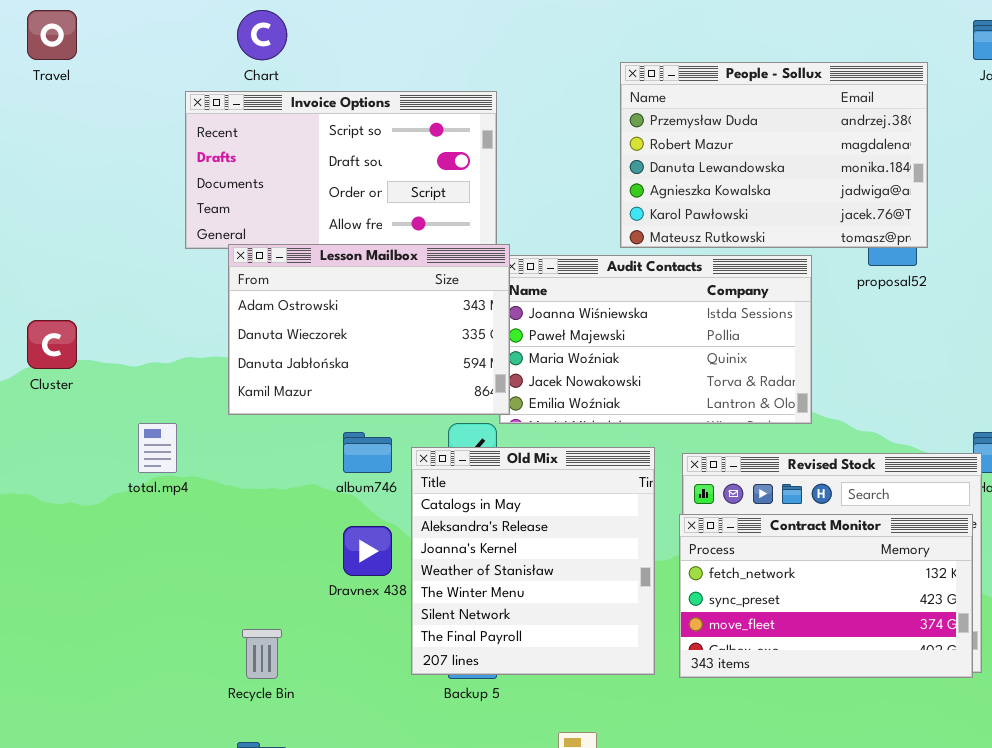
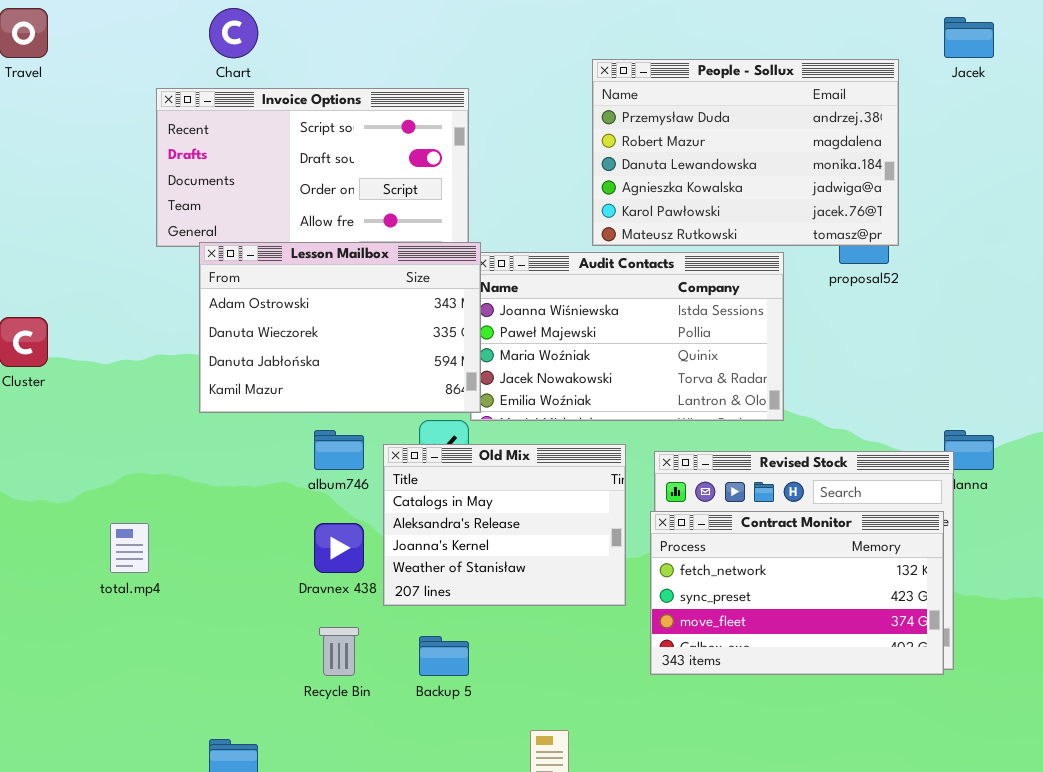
total.mp4: [138,423,177,473] -> [110,523,149,573], moved
Old Mix: [411,447,655,675] -> [383,444,626,606], resized
Recycle Bin: [242,629,282,679] -> [319,627,359,676], moved

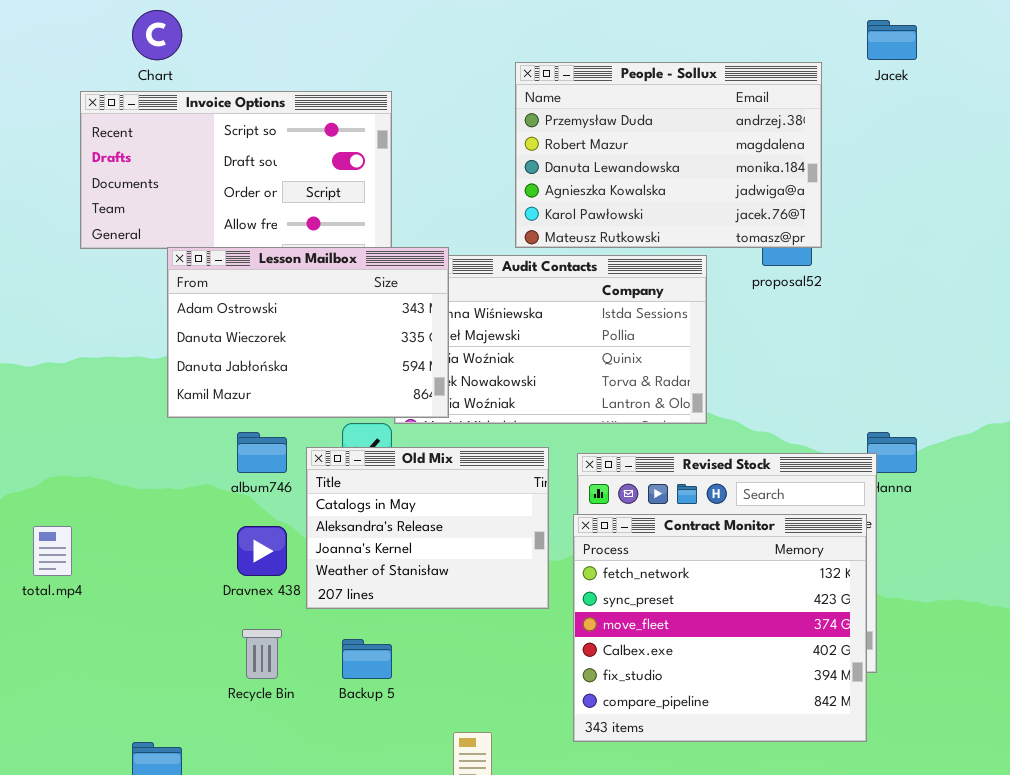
Lesson Mailbox: [199,242,481,413] -> [167,247,449,418], moved
Contract Monitor: [650,511,944,675] -> [573,514,867,742], resized

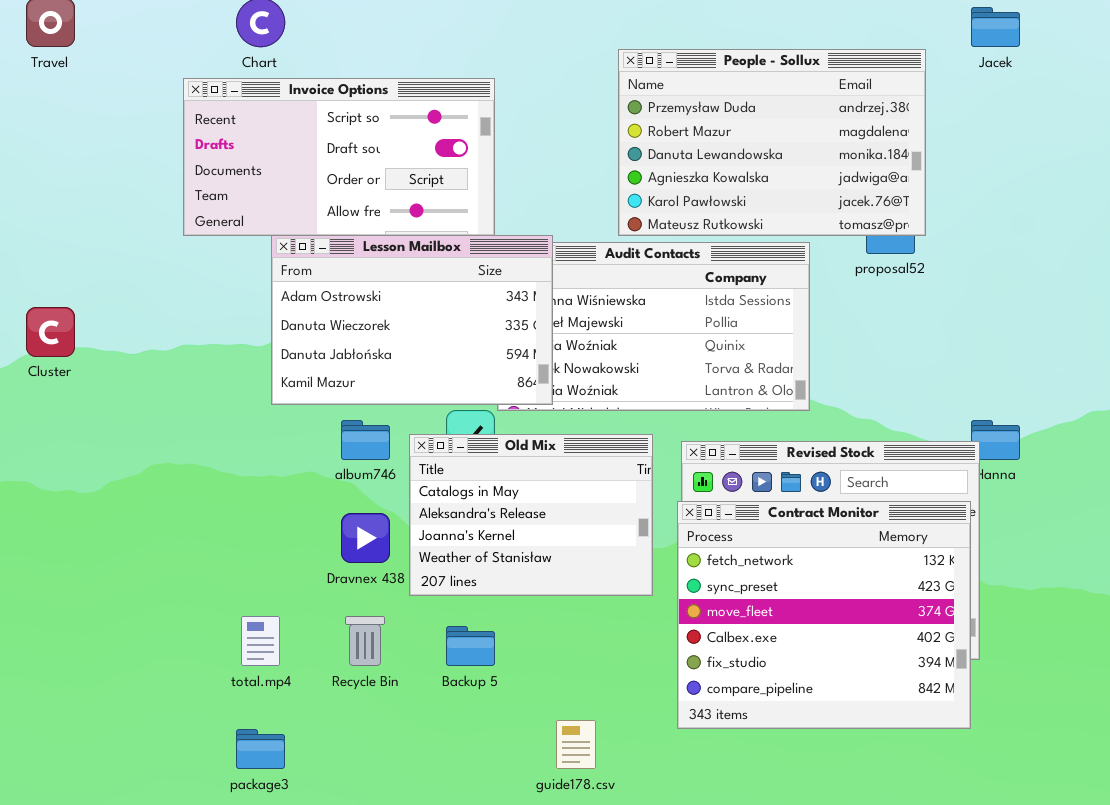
total.mp4: [33,526,72,576] -> [241,616,280,666], moved

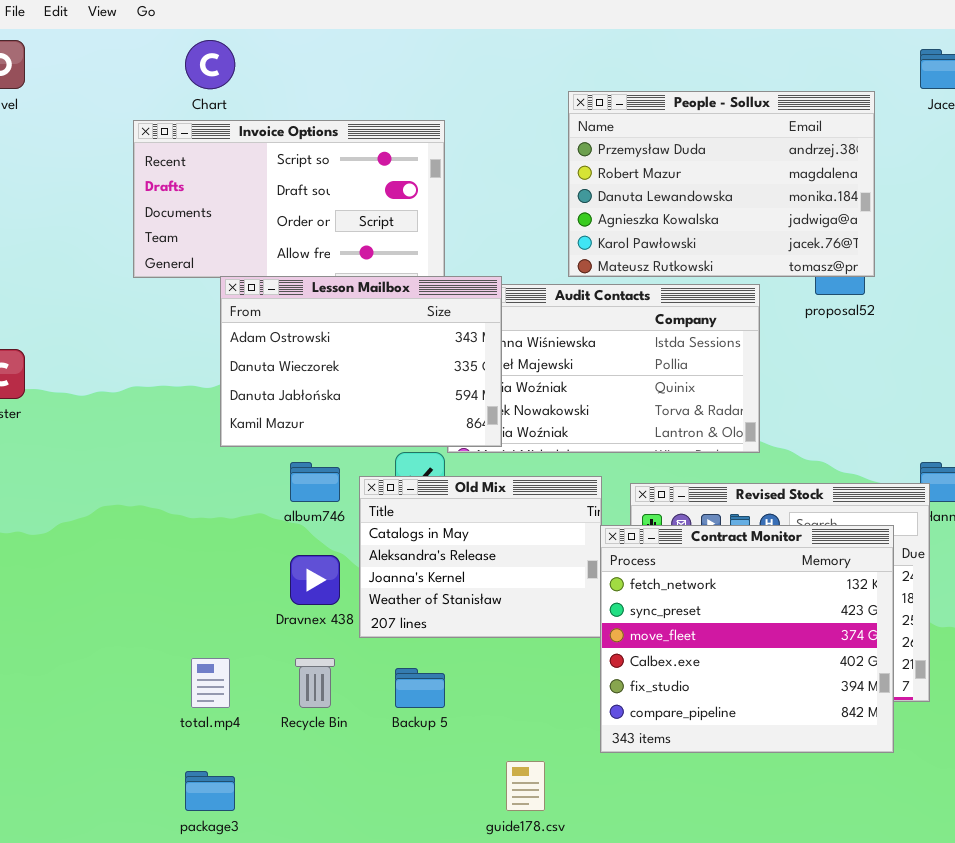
Contract Monitor: [677,501,971,729] -> [600,525,894,753], moved

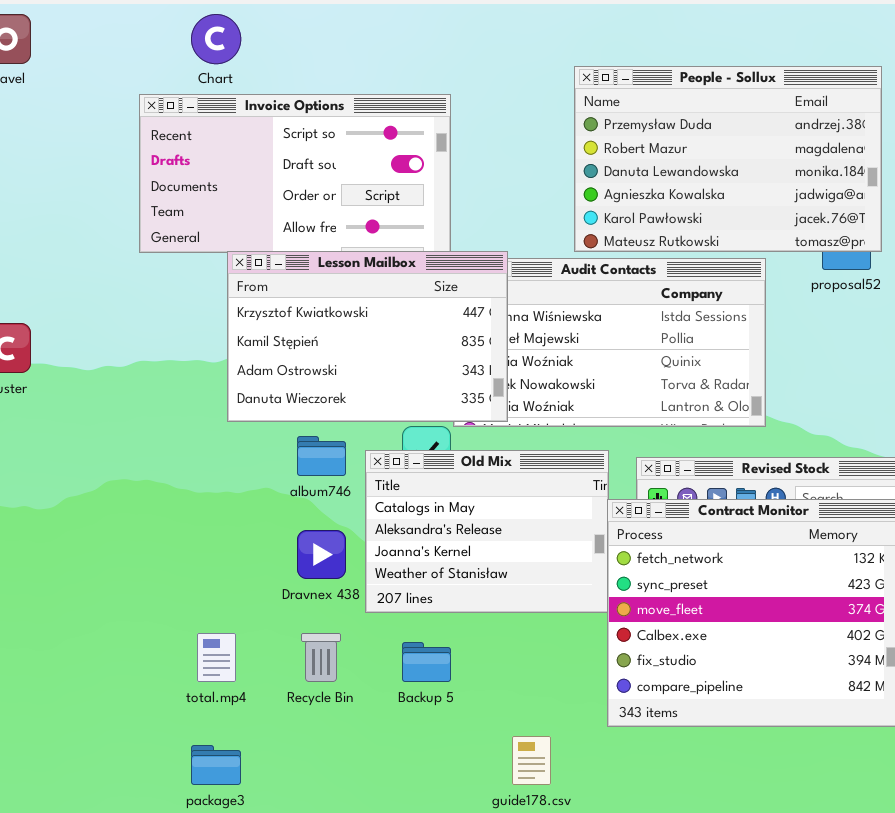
Lesson Mailbox: [220,276,502,447] -> [227,251,508,422], scrolled up 2 rows

